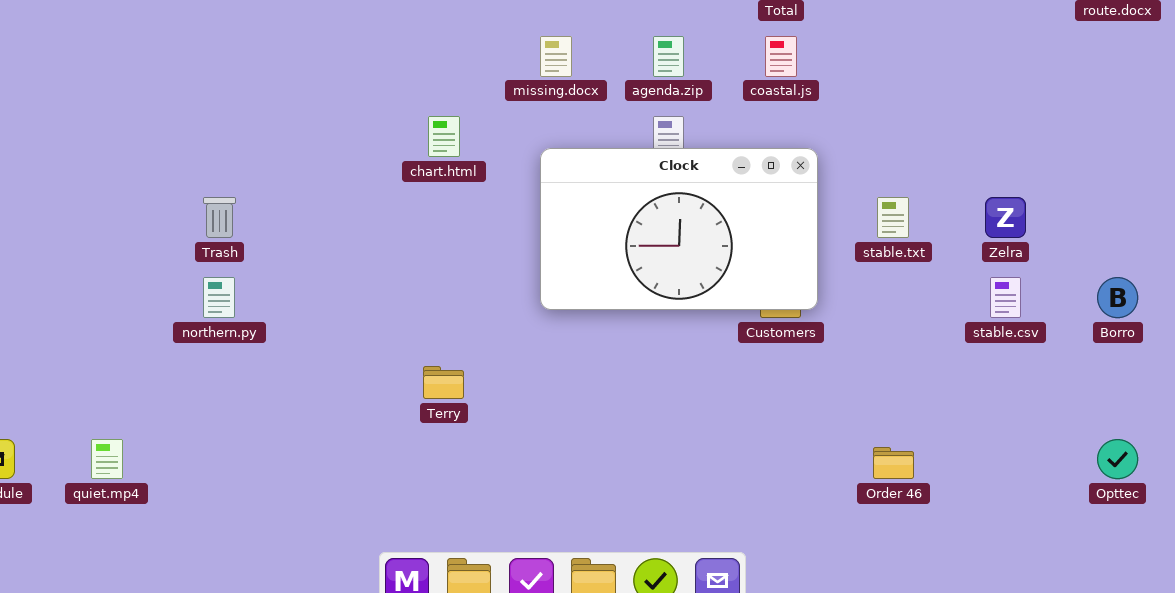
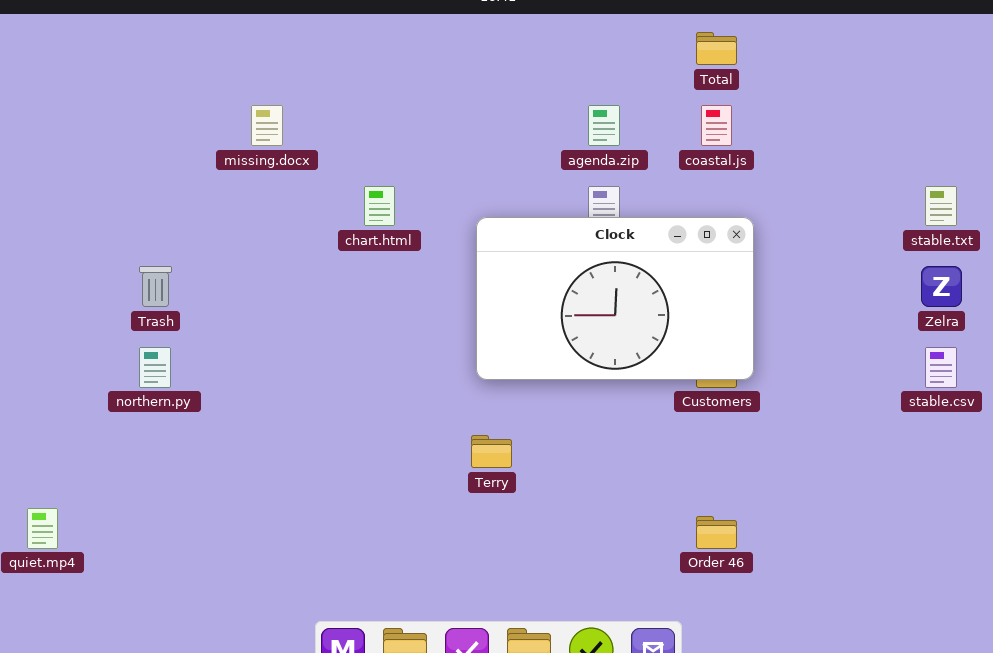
missing.docx: [540,36,572,77] -> [251,105,283,146], moved
stable.txt: [877,197,909,238] -> [925,186,957,226], moved
Terry: [423,366,464,399] -> [471,435,512,468], moved
Order 46: [873,447,914,479] -> [696,516,737,549], moved

